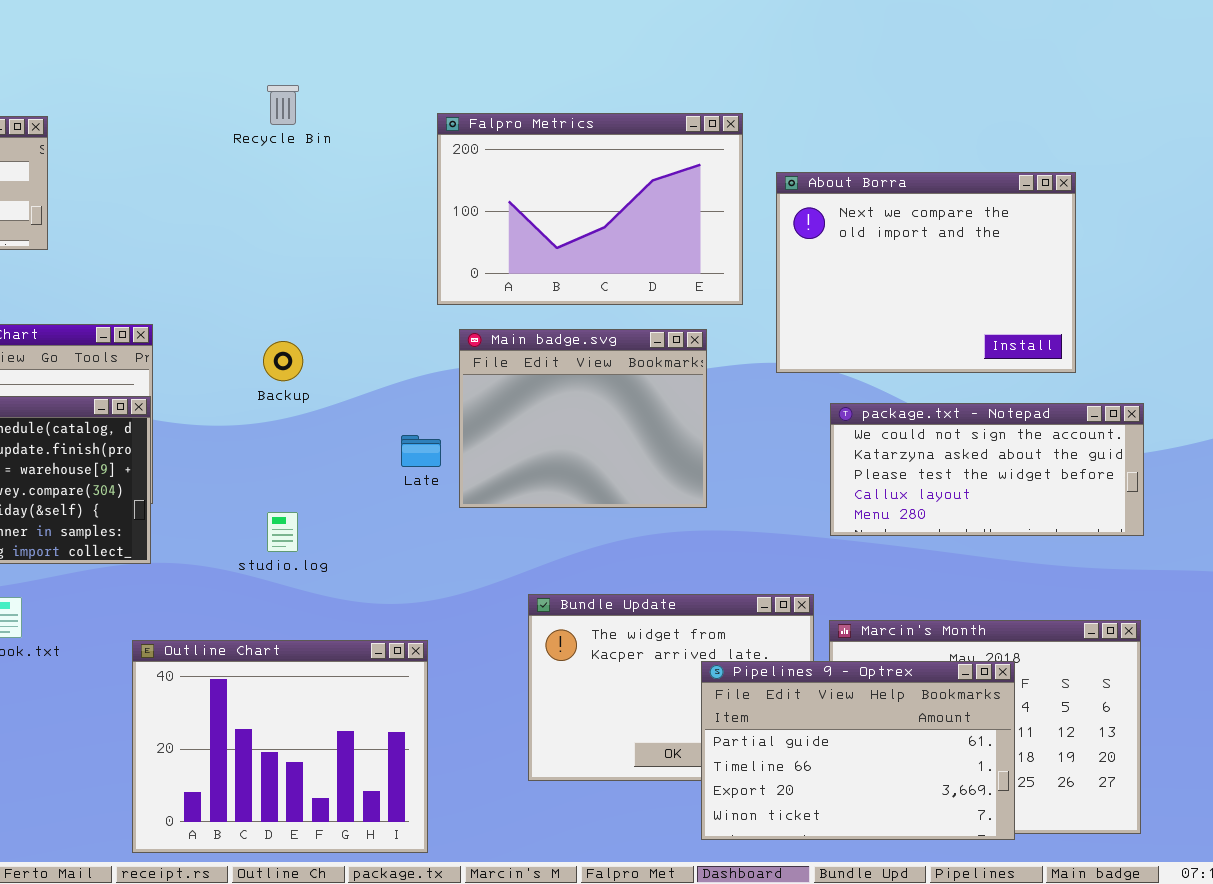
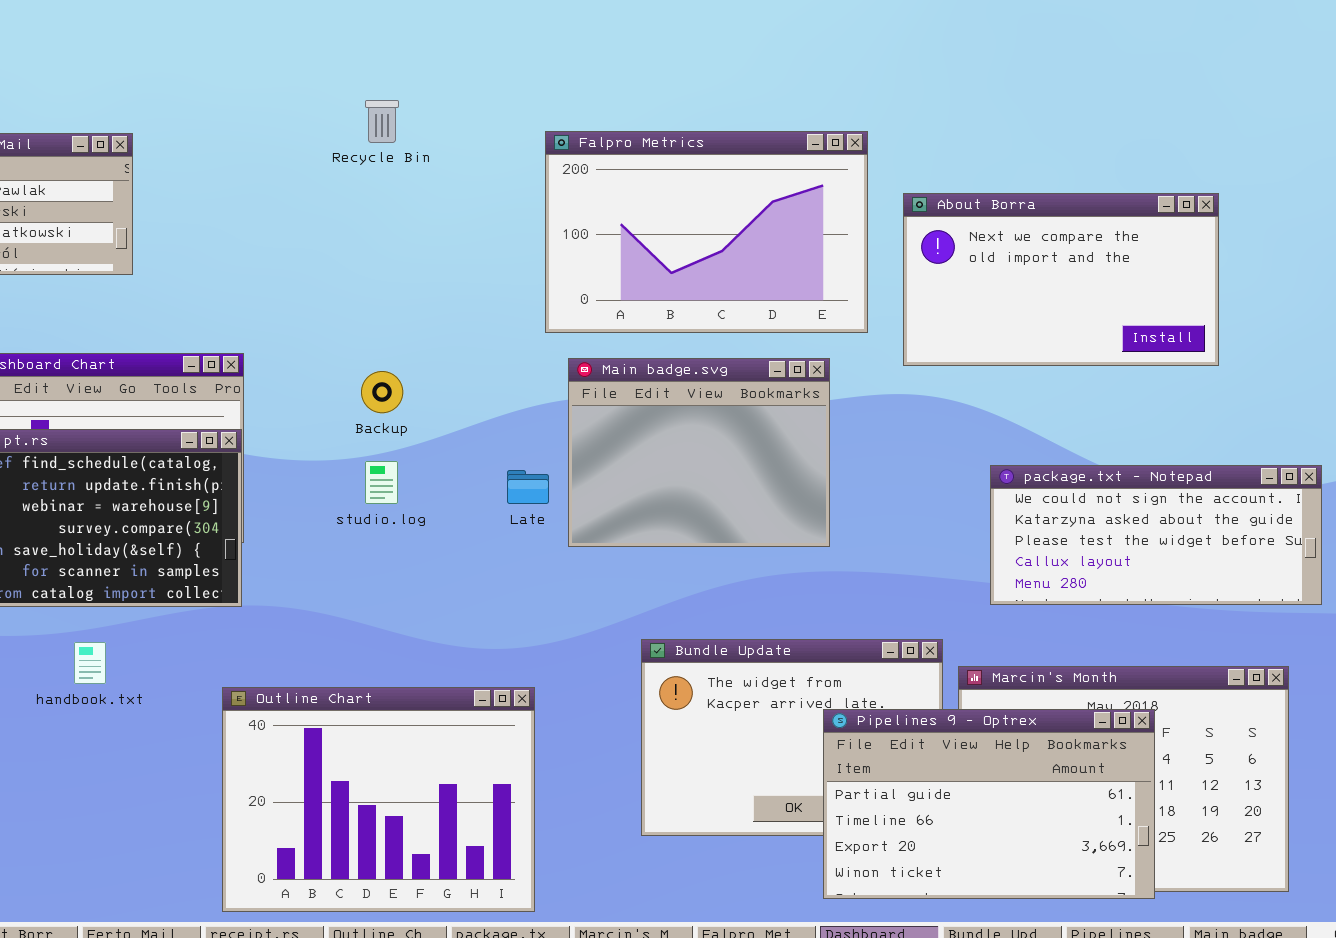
About Borra: [776,172,1076,373] -> [903,193,1219,366], resized
package.txt - Notepad: [830,403,1144,536] -> [990,465,1322,605], moved
studio.log: [267,512,298,552] -> [365,461,398,504], moved

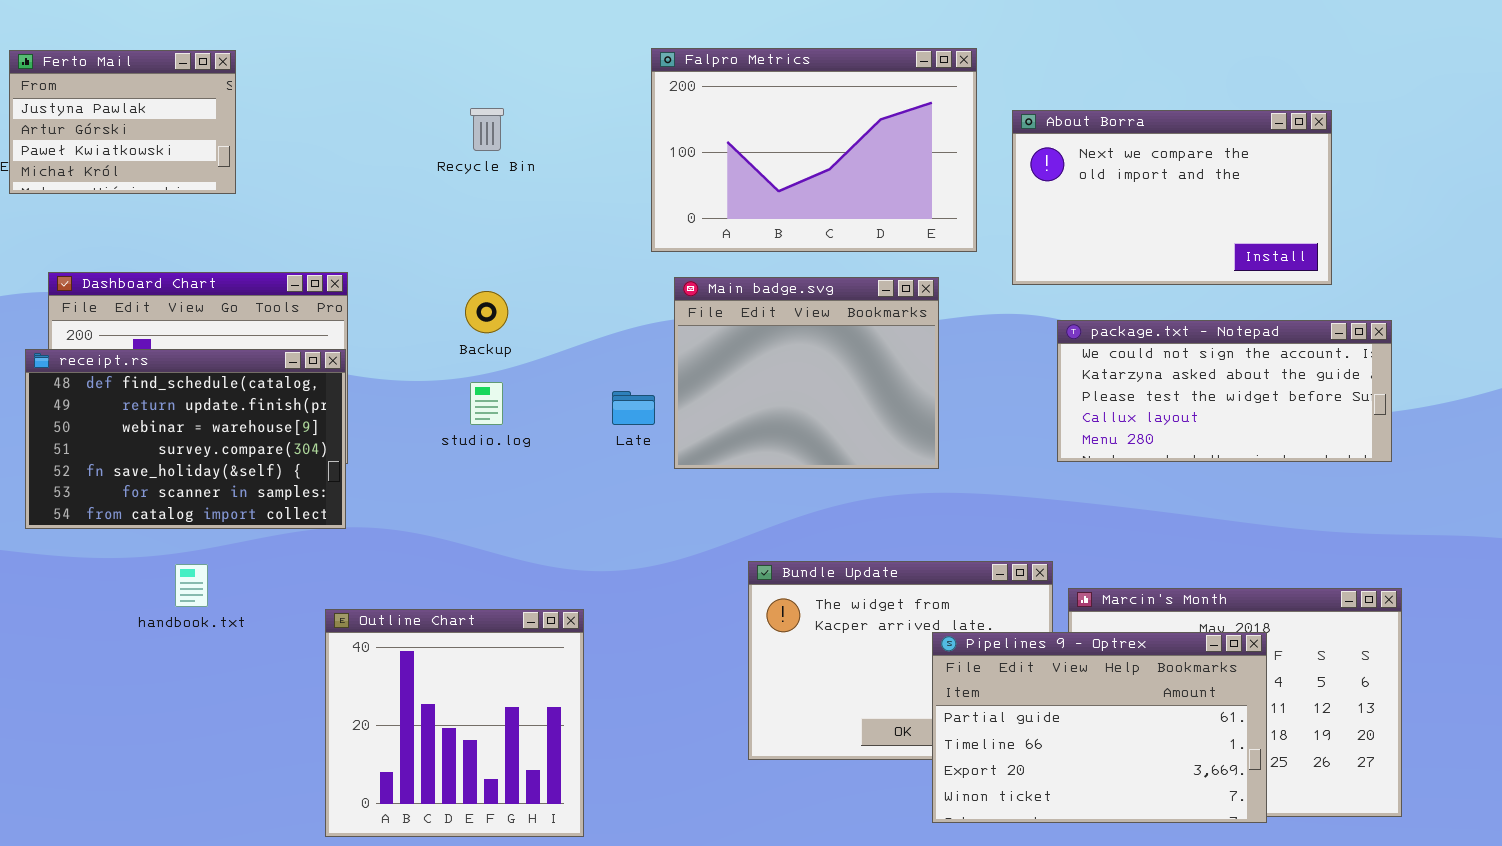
Recycle Bin: [365,100,399,143] -> [470,108,504,151], moved
package.txt - Notepad: [990,465,1322,605] -> [1057,320,1392,462], moved
Outline Chart: [222,687,535,912] -> [325,609,584,837], resized

